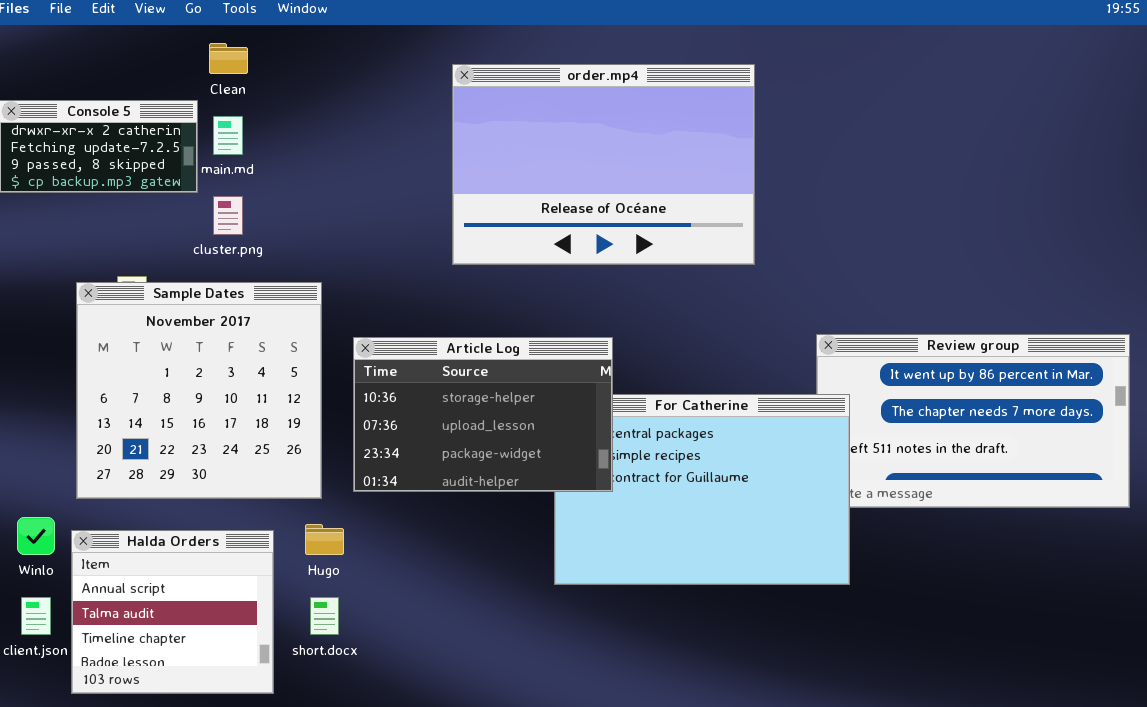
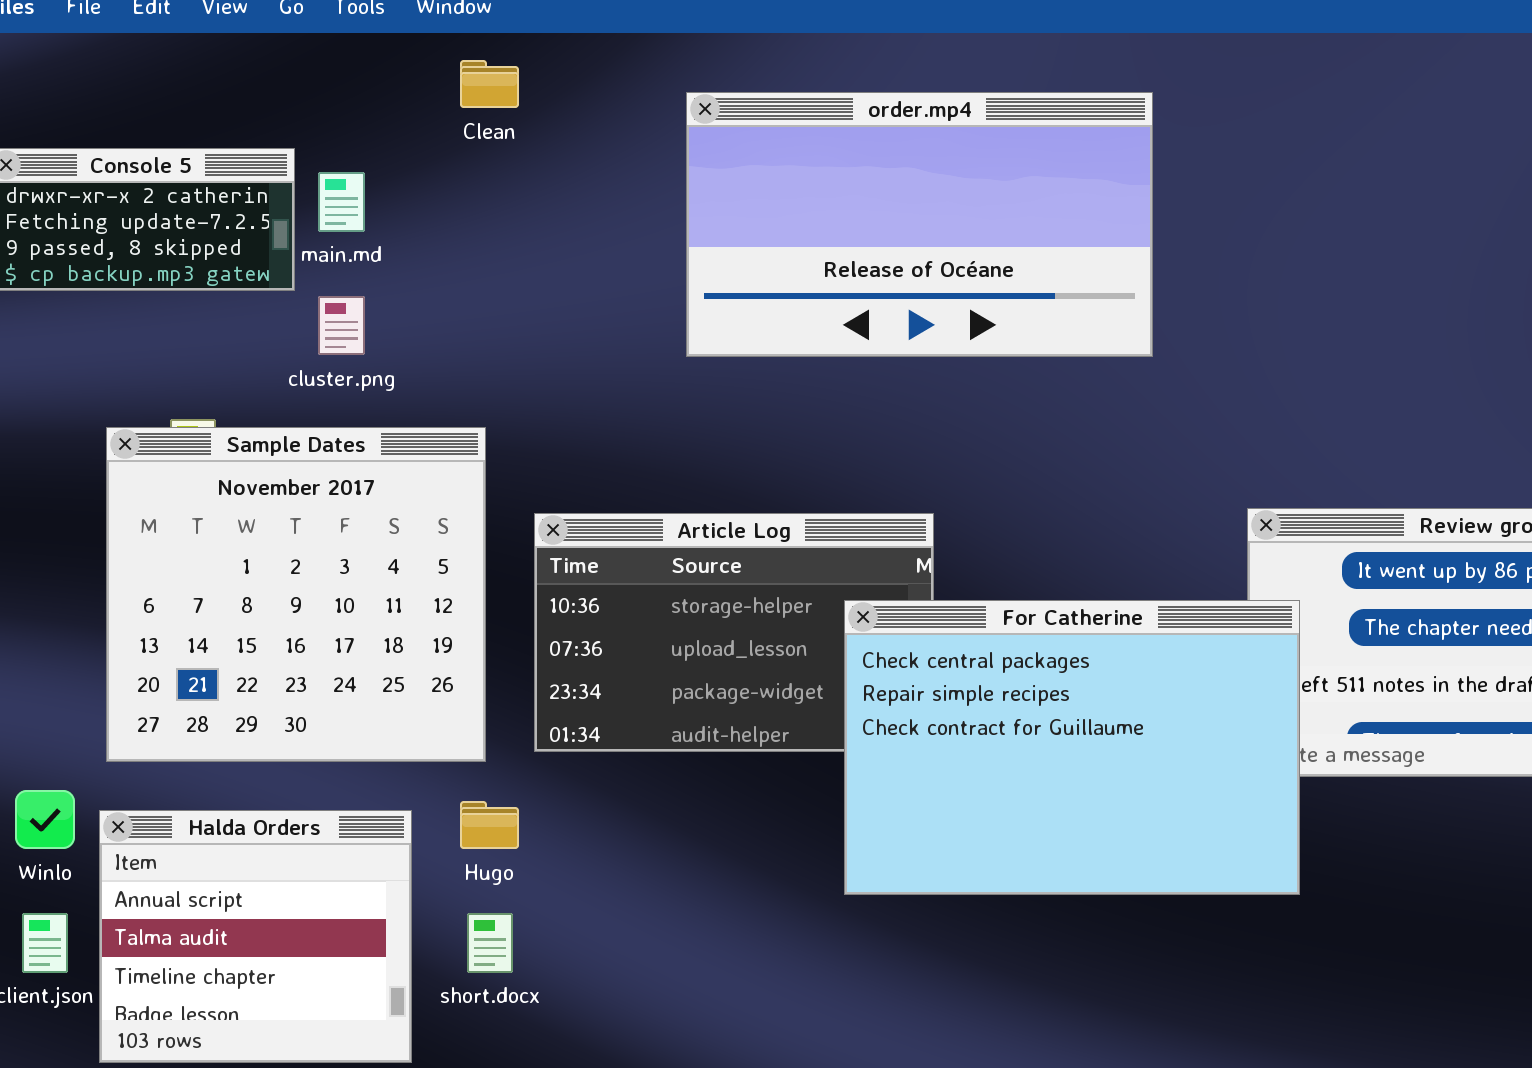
Clean: [209,43,248,74] -> [460,60,519,108], moved
order.mp4: [452,64,755,265] -> [686,92,1153,357], resized
For Catherine: [554,394,850,585] -> [844,600,1300,895], raised

